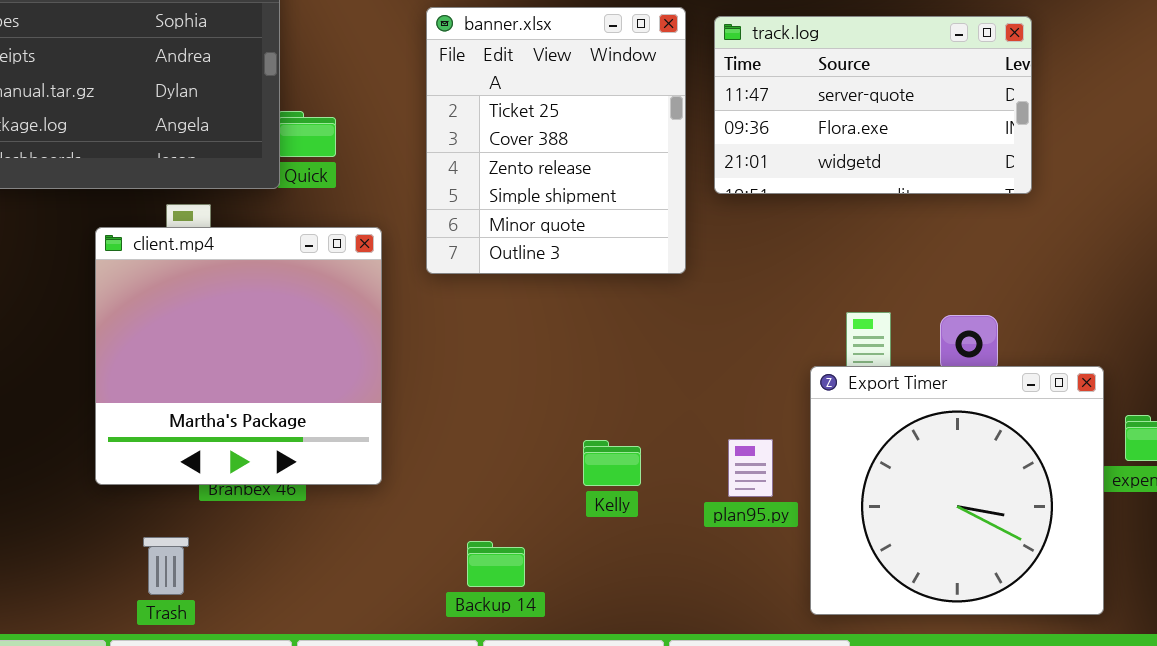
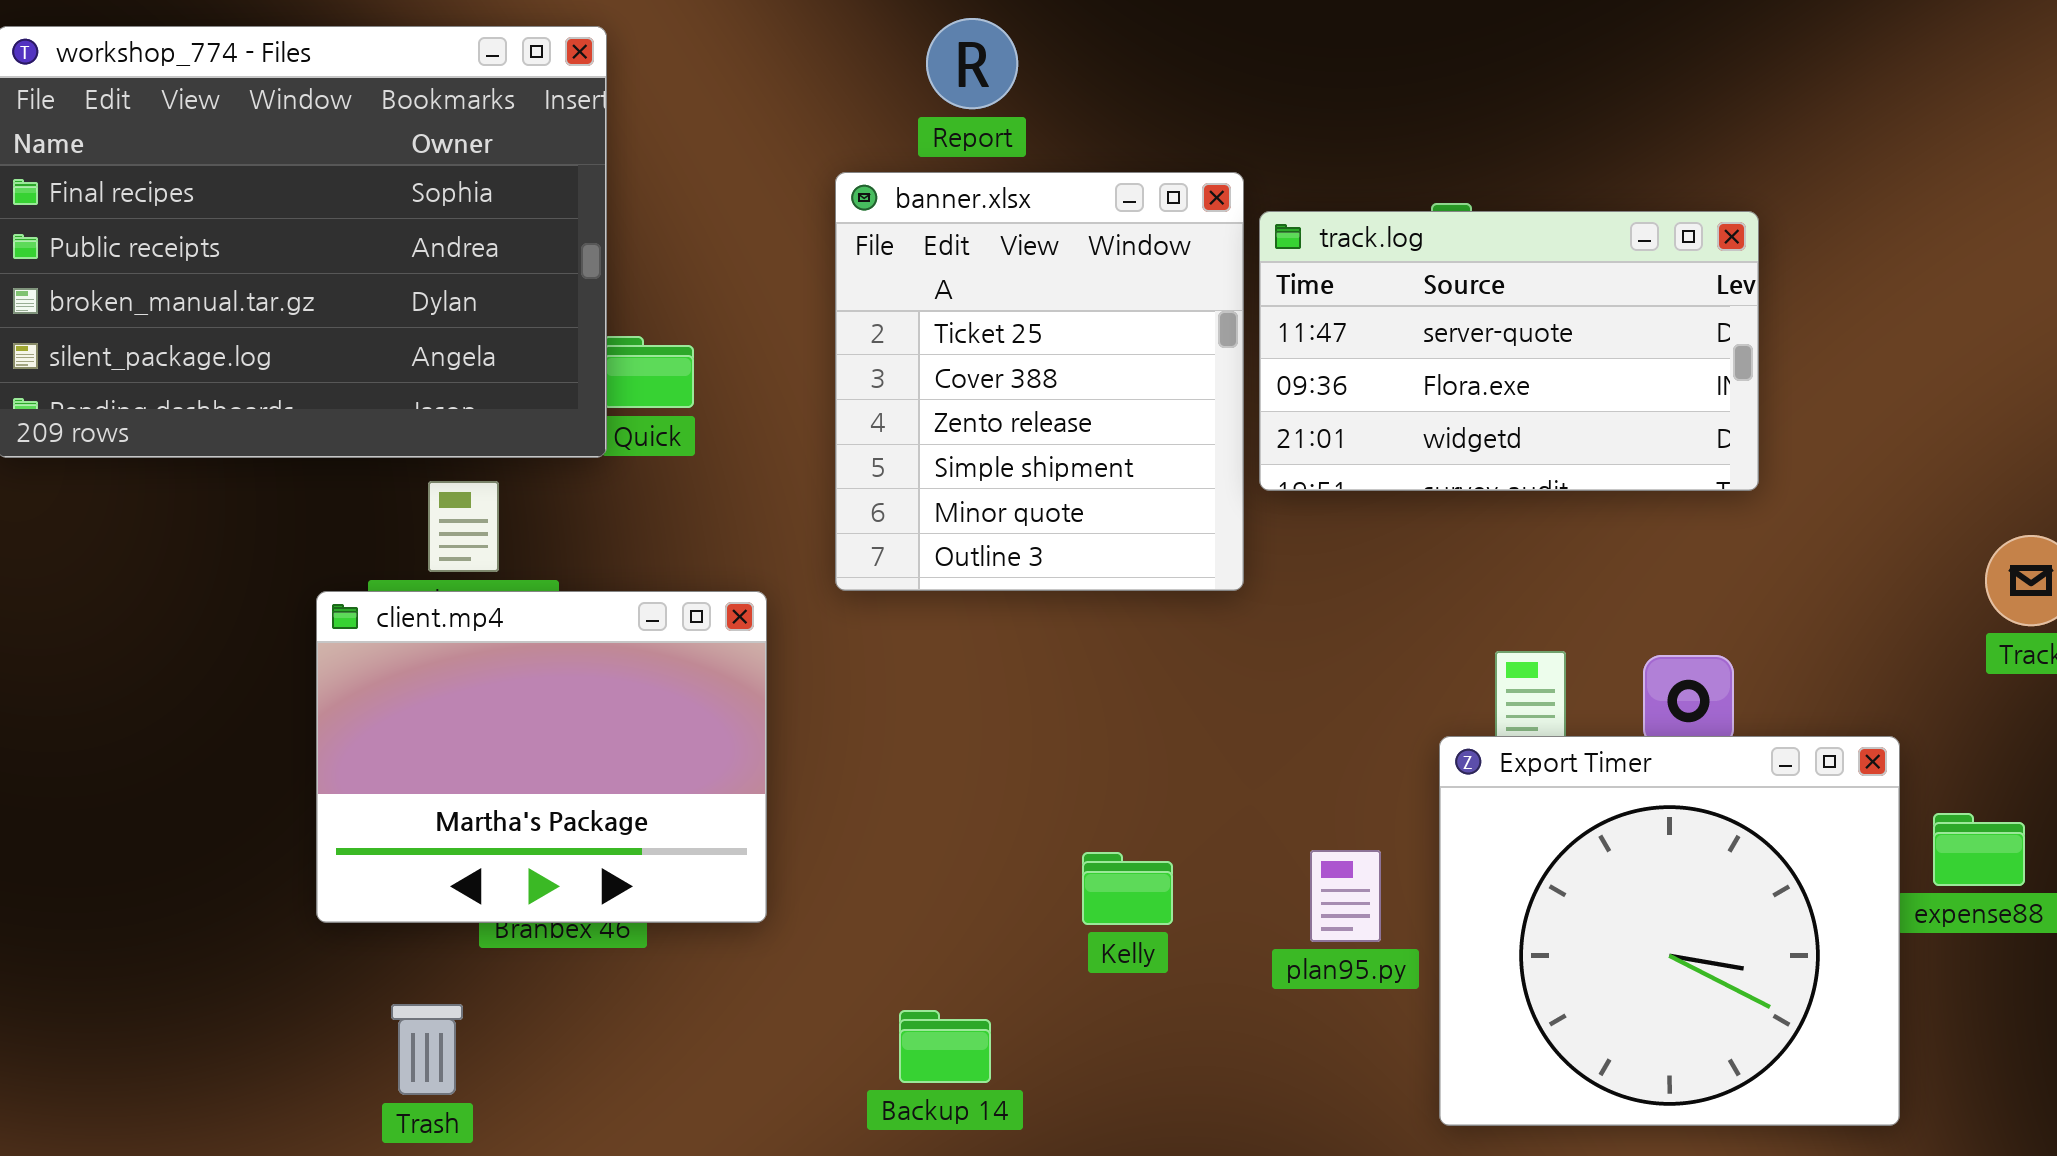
track.log: [714,16,1032,194] -> [1259,211,1759,491], moved
client.mp4: [95,227,382,485] -> [316,591,767,923], resized

